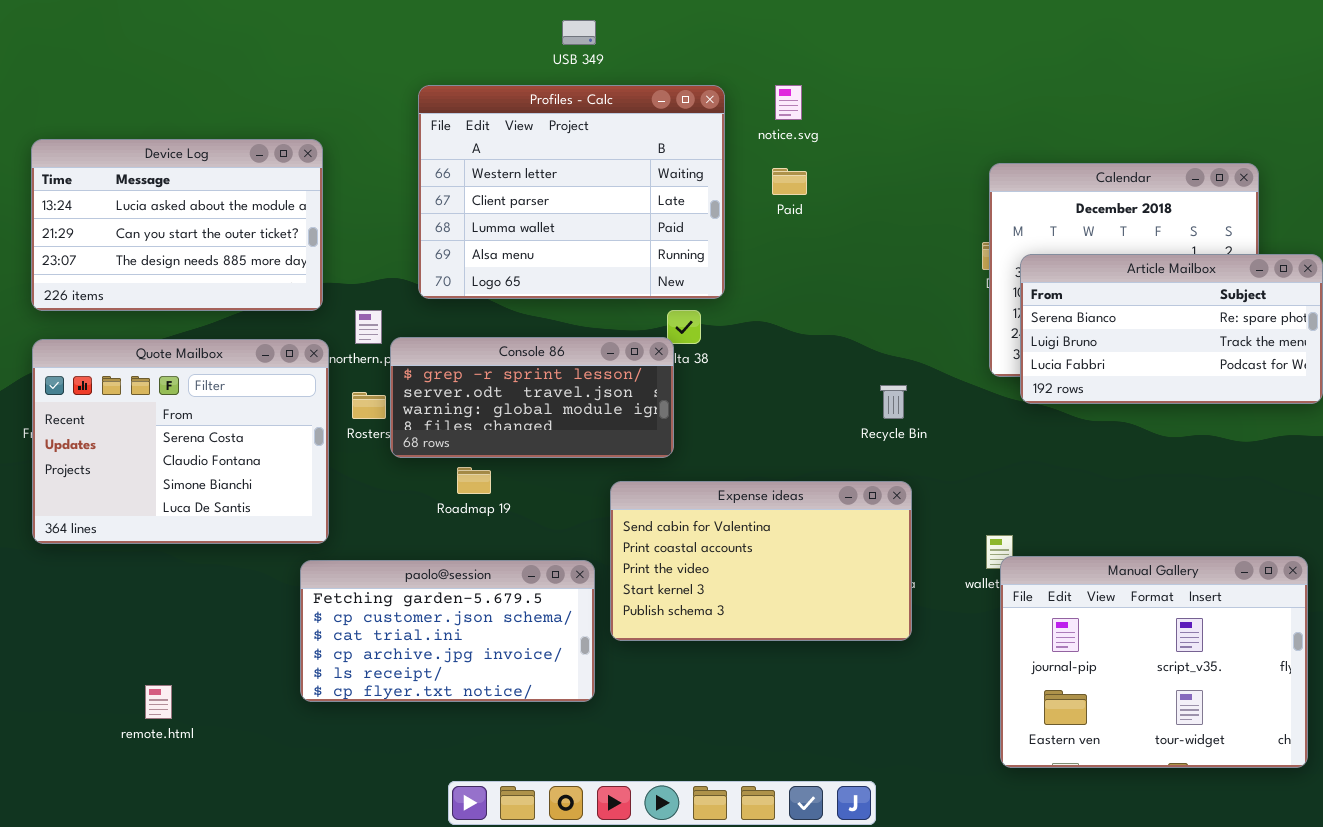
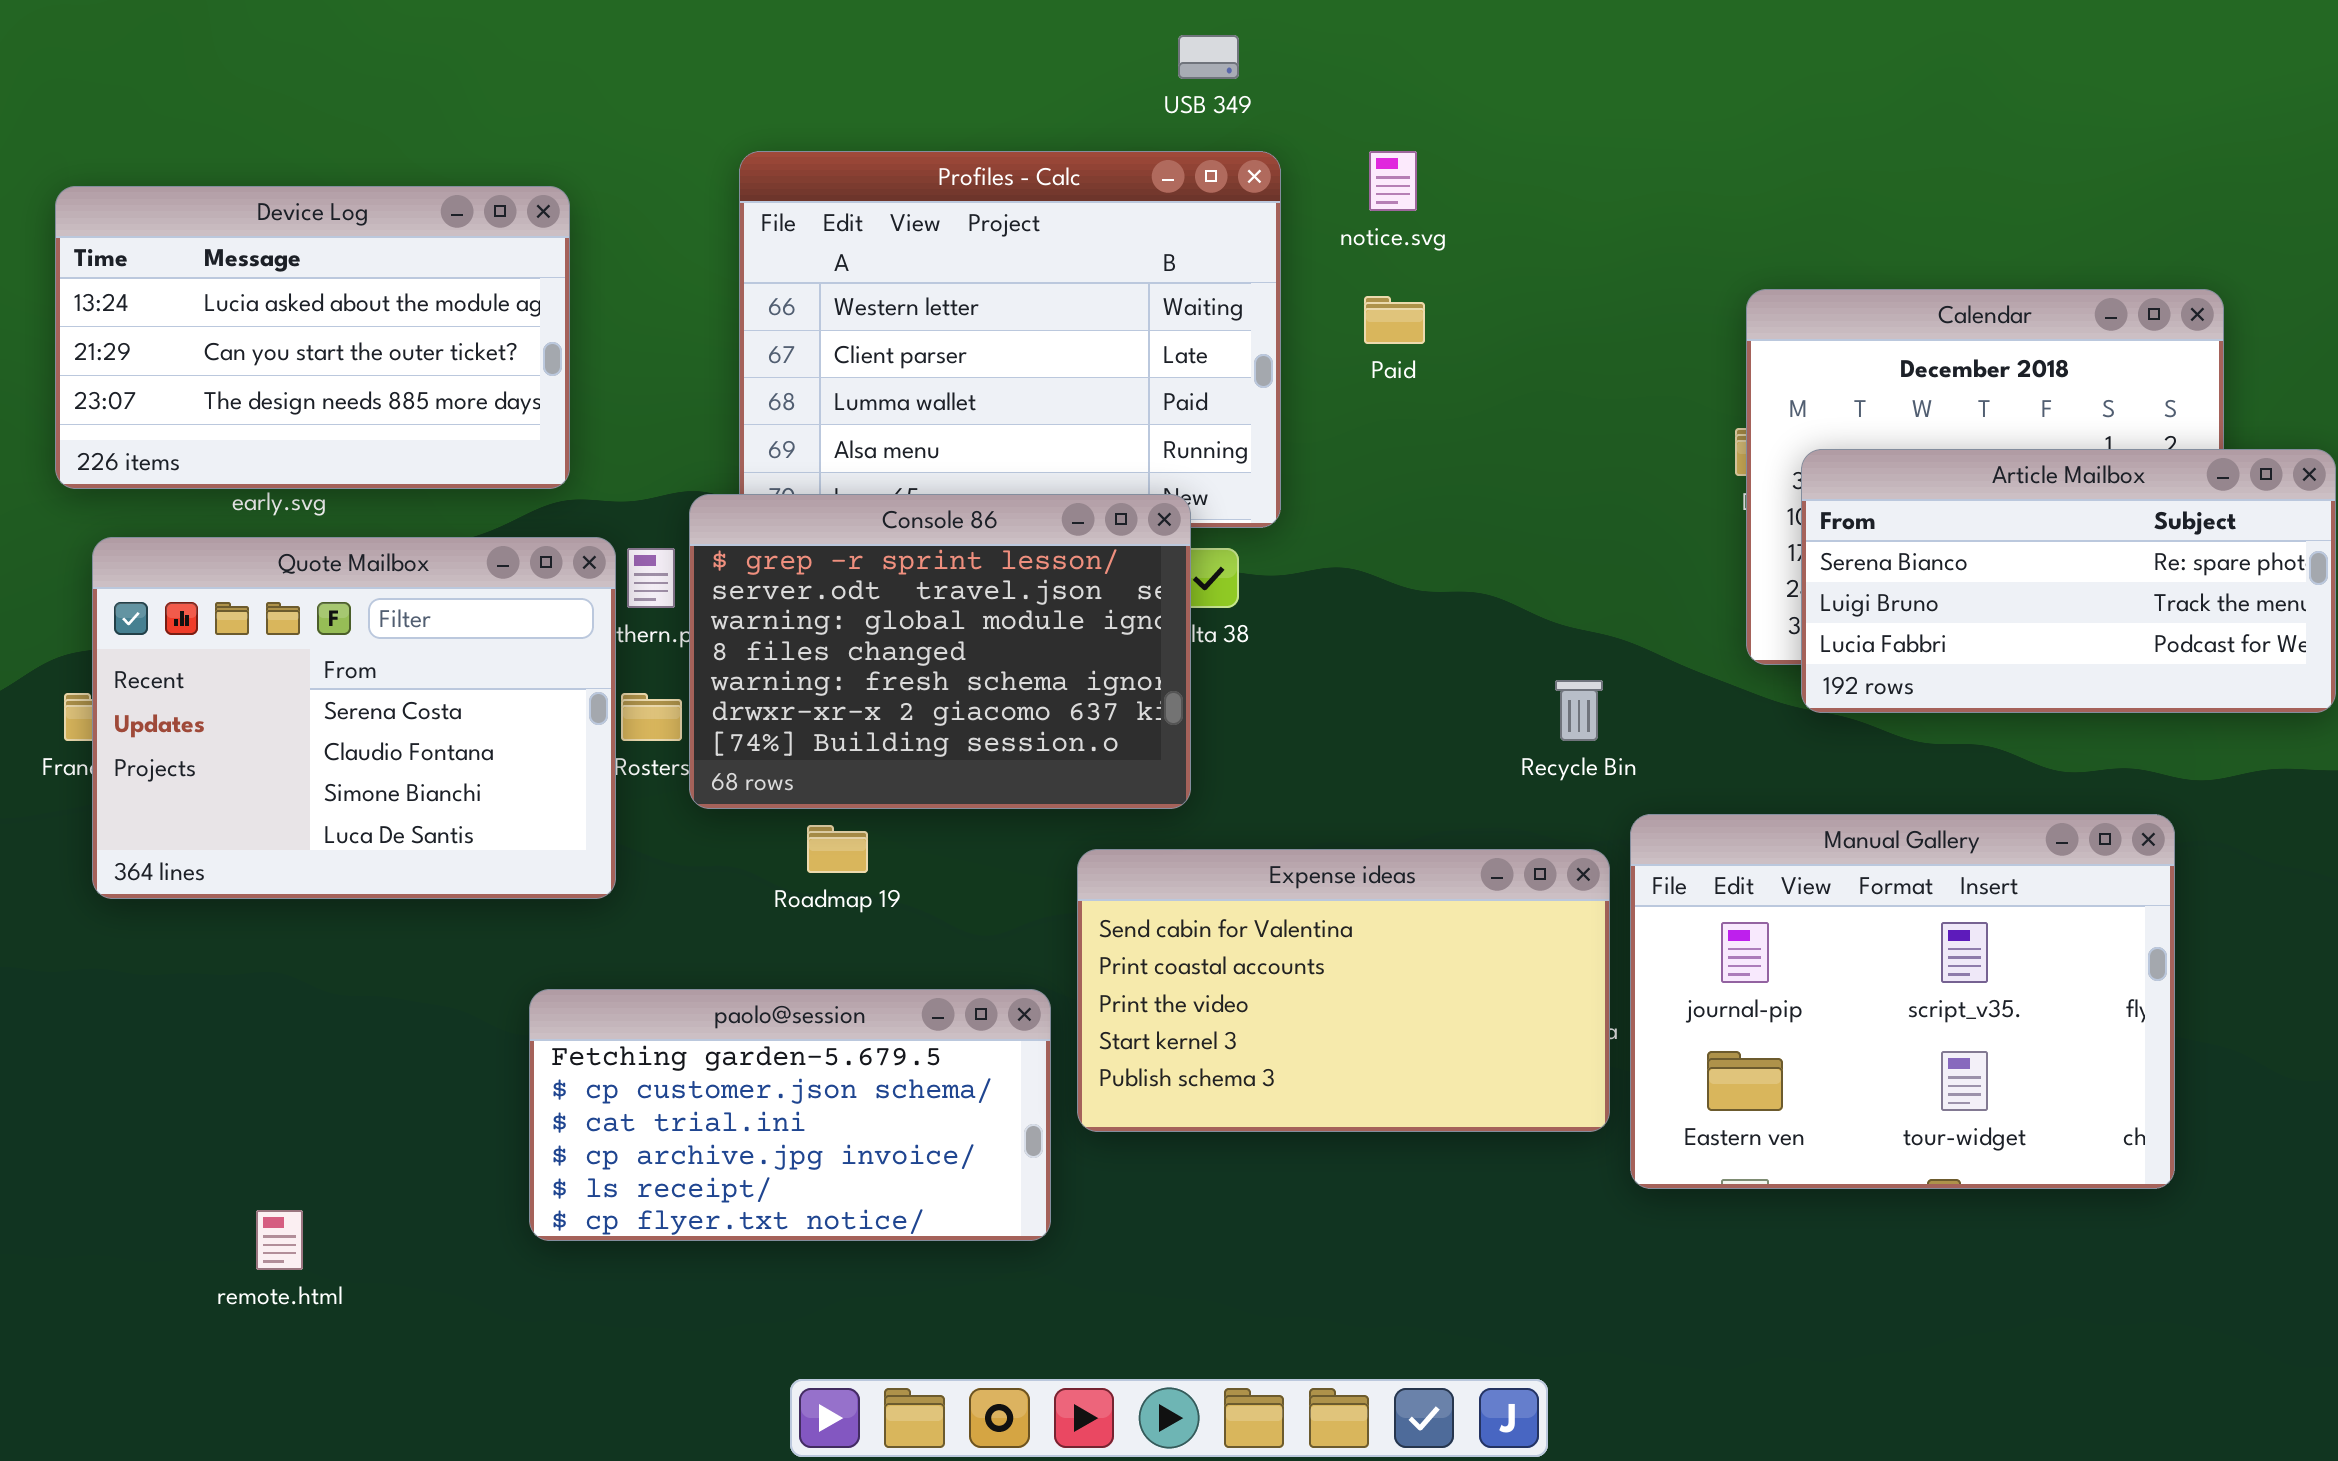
USB 349: [562,20,596,45] -> [1178,35,1239,79], moved
Device Log: [31,139,323,311] -> [55,186,570,489], moved
Console 86: [390,337,674,458] -> [689,494,1191,809], resized
Quote Mailbox: [32,339,329,544] -> [92,537,616,899], moved
Manual Gallery: [1000,556,1308,768] -> [1630,814,2175,1189], moved

